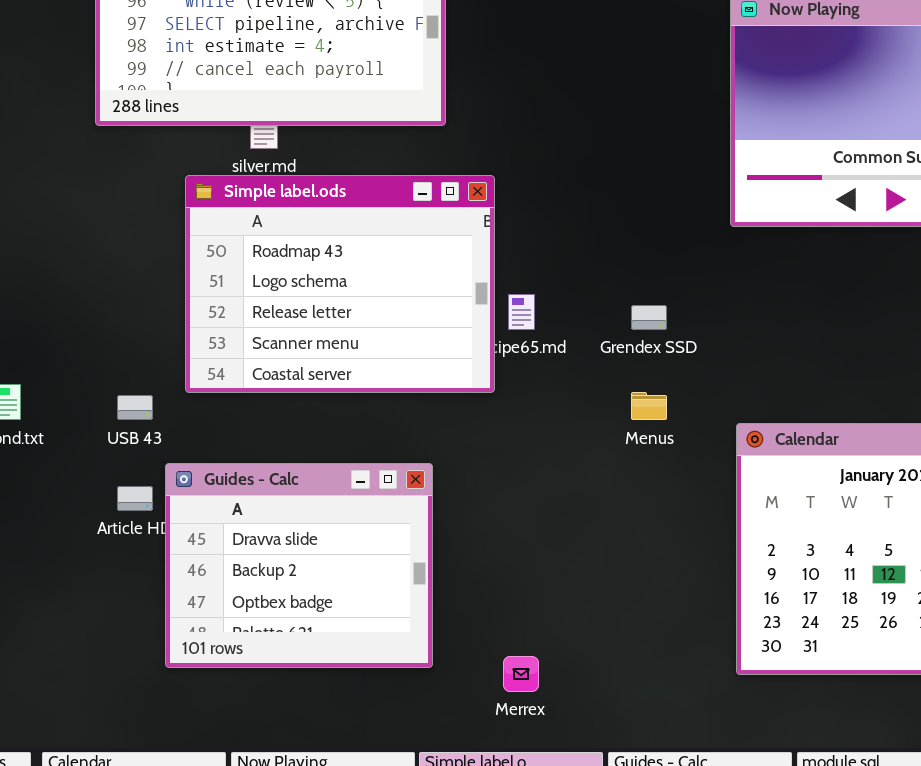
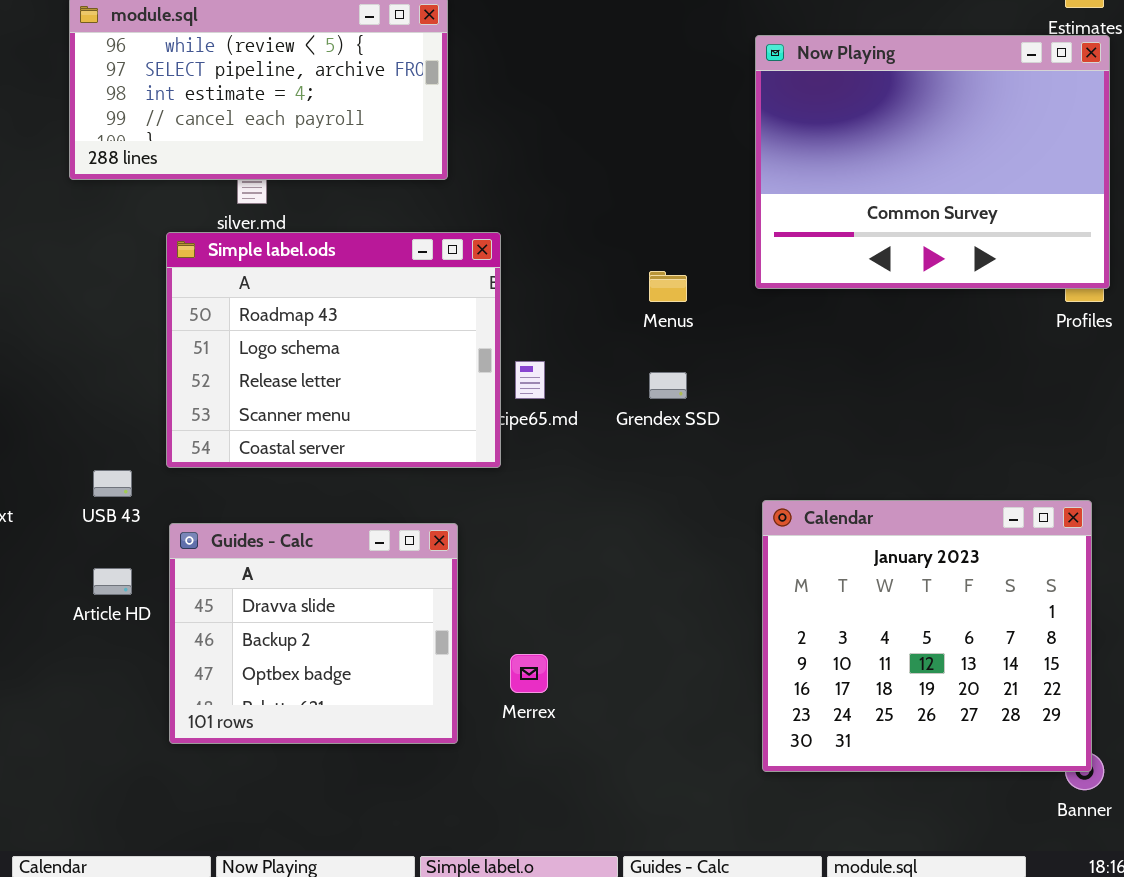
Menus: [631,392,667,420] -> [649,271,687,302], moved
Guides - Calc: [165,463,433,668] -> [169,523,458,744], moved
Merrex: [503,656,539,692] -> [510,654,548,693], moved

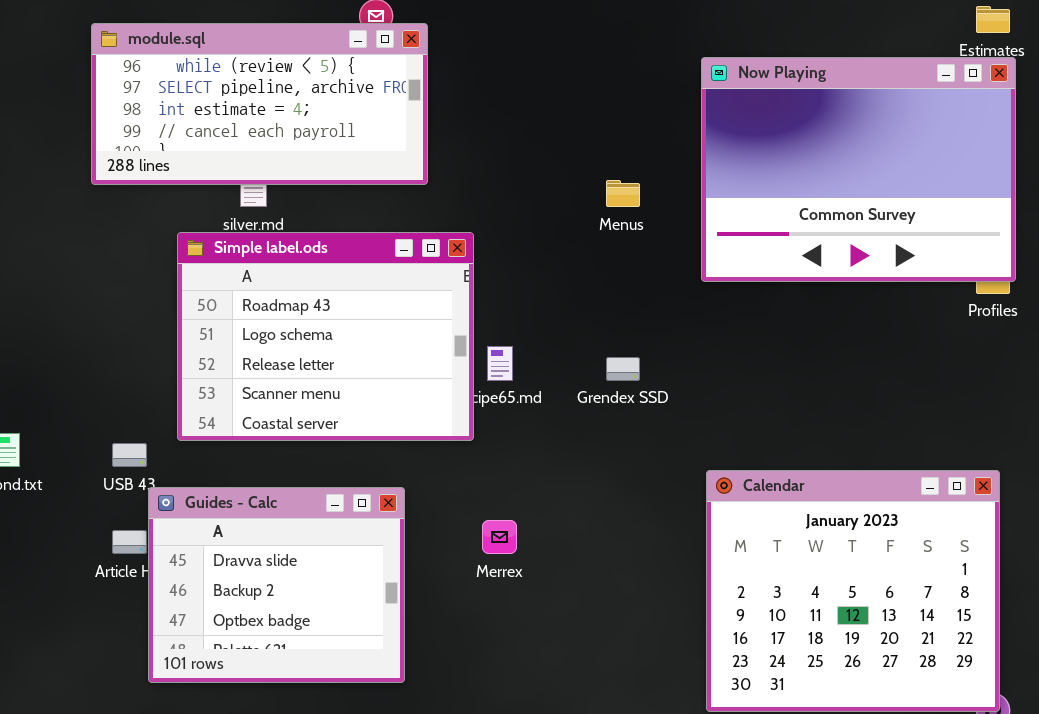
Menus: [649,271,687,302] -> [606,180,640,207], moved
Guides - Calc: [169,523,458,744] -> [148,487,405,683], moved
Merrex: [510,654,548,693] -> [482,520,517,554], moved

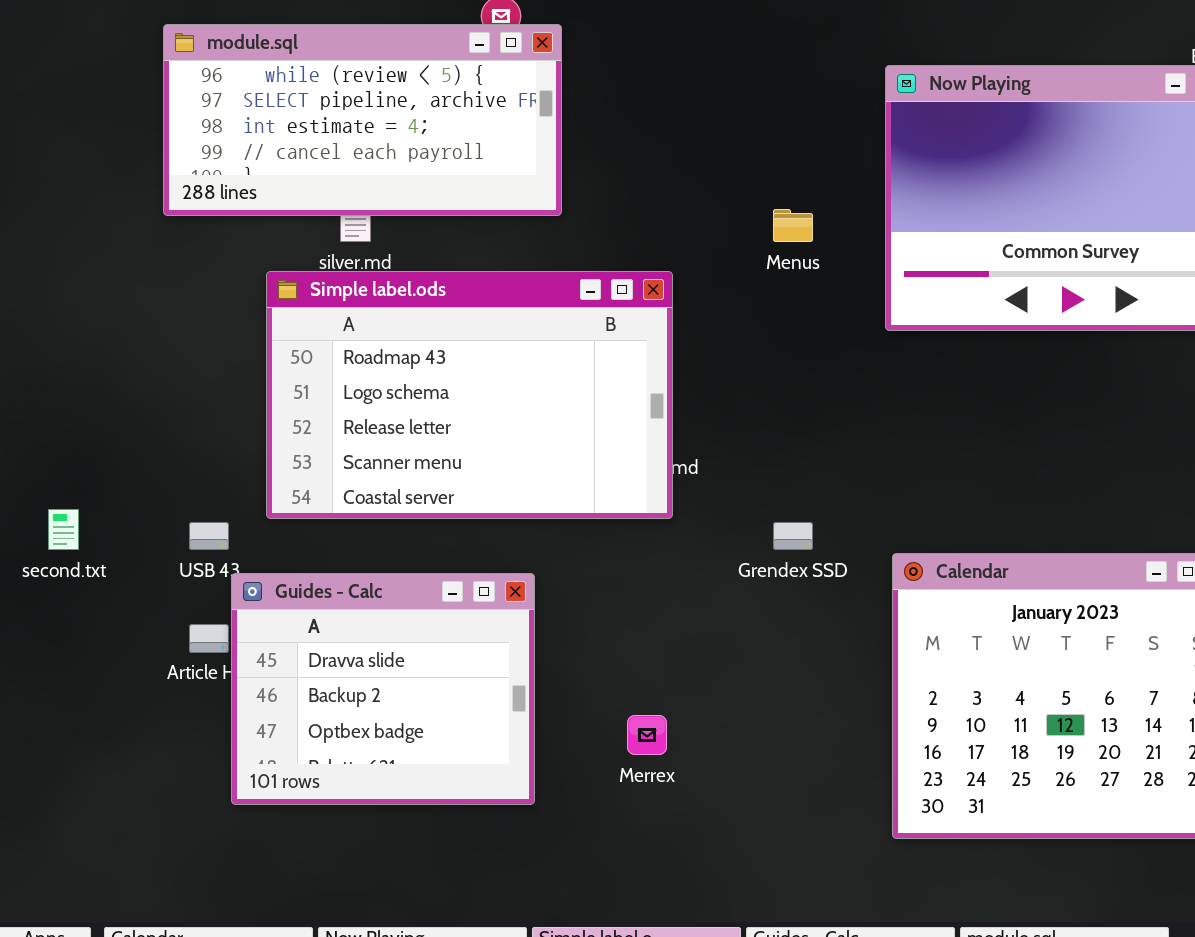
Simple label.ods: [177,232,474,441] -> [266,271,673,519], resized
Grendex SSD: [606,357,640,381] -> [773,522,813,550], moved
Merrex: [482,520,517,554] -> [627,715,667,755], moved

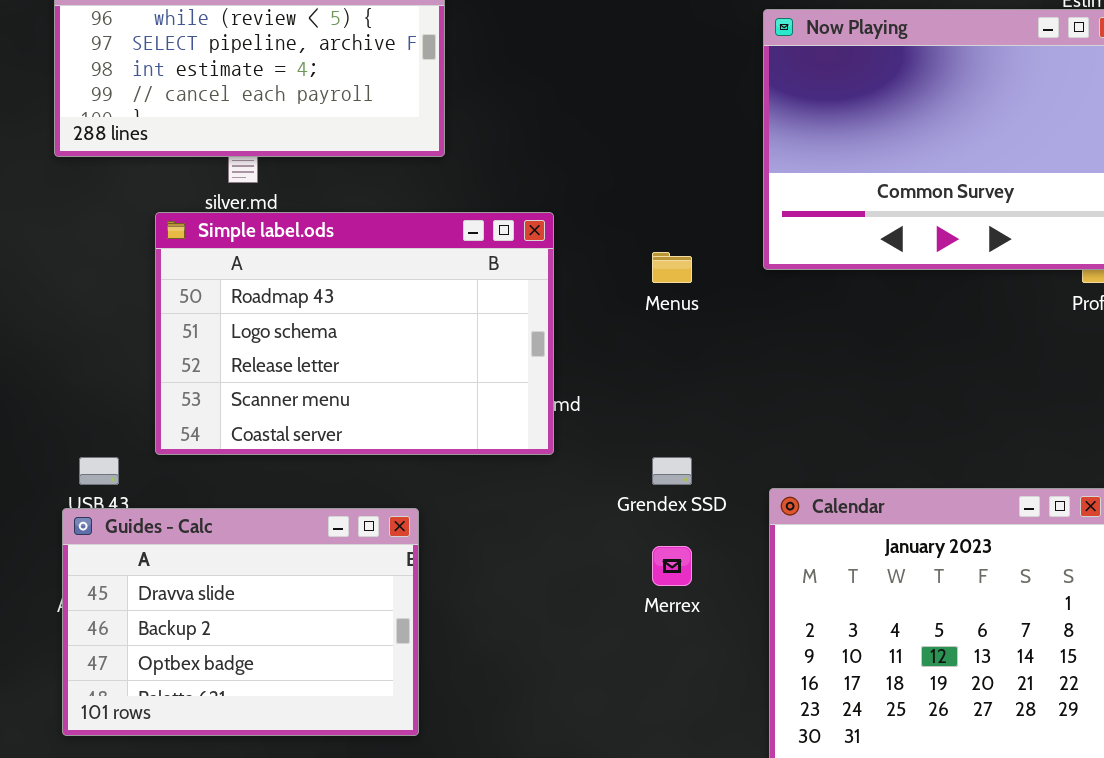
Menus: [773,209,813,242] -> [652,252,692,283], moved
Guides - Calc: [231,573,535,805] -> [62,508,419,736], resized
Merrex: [627,715,667,755] -> [652,546,692,586], moved

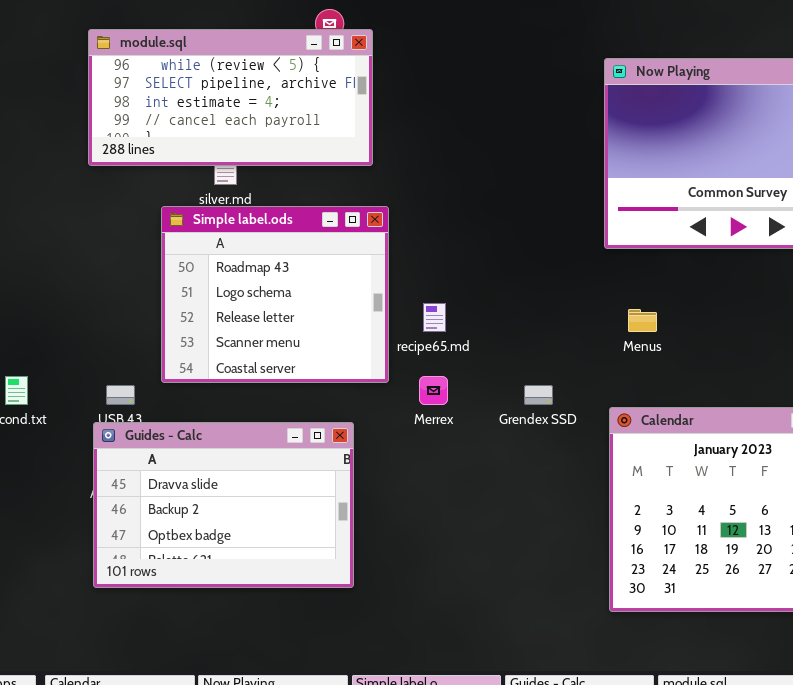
Simple label.ods: [155,212,554,455] -> [161,206,389,383], resized
Menus: [652,252,692,283] -> [628,309,657,332], moved
Merrex: [652,546,692,586] -> [419,376,448,405], moved

